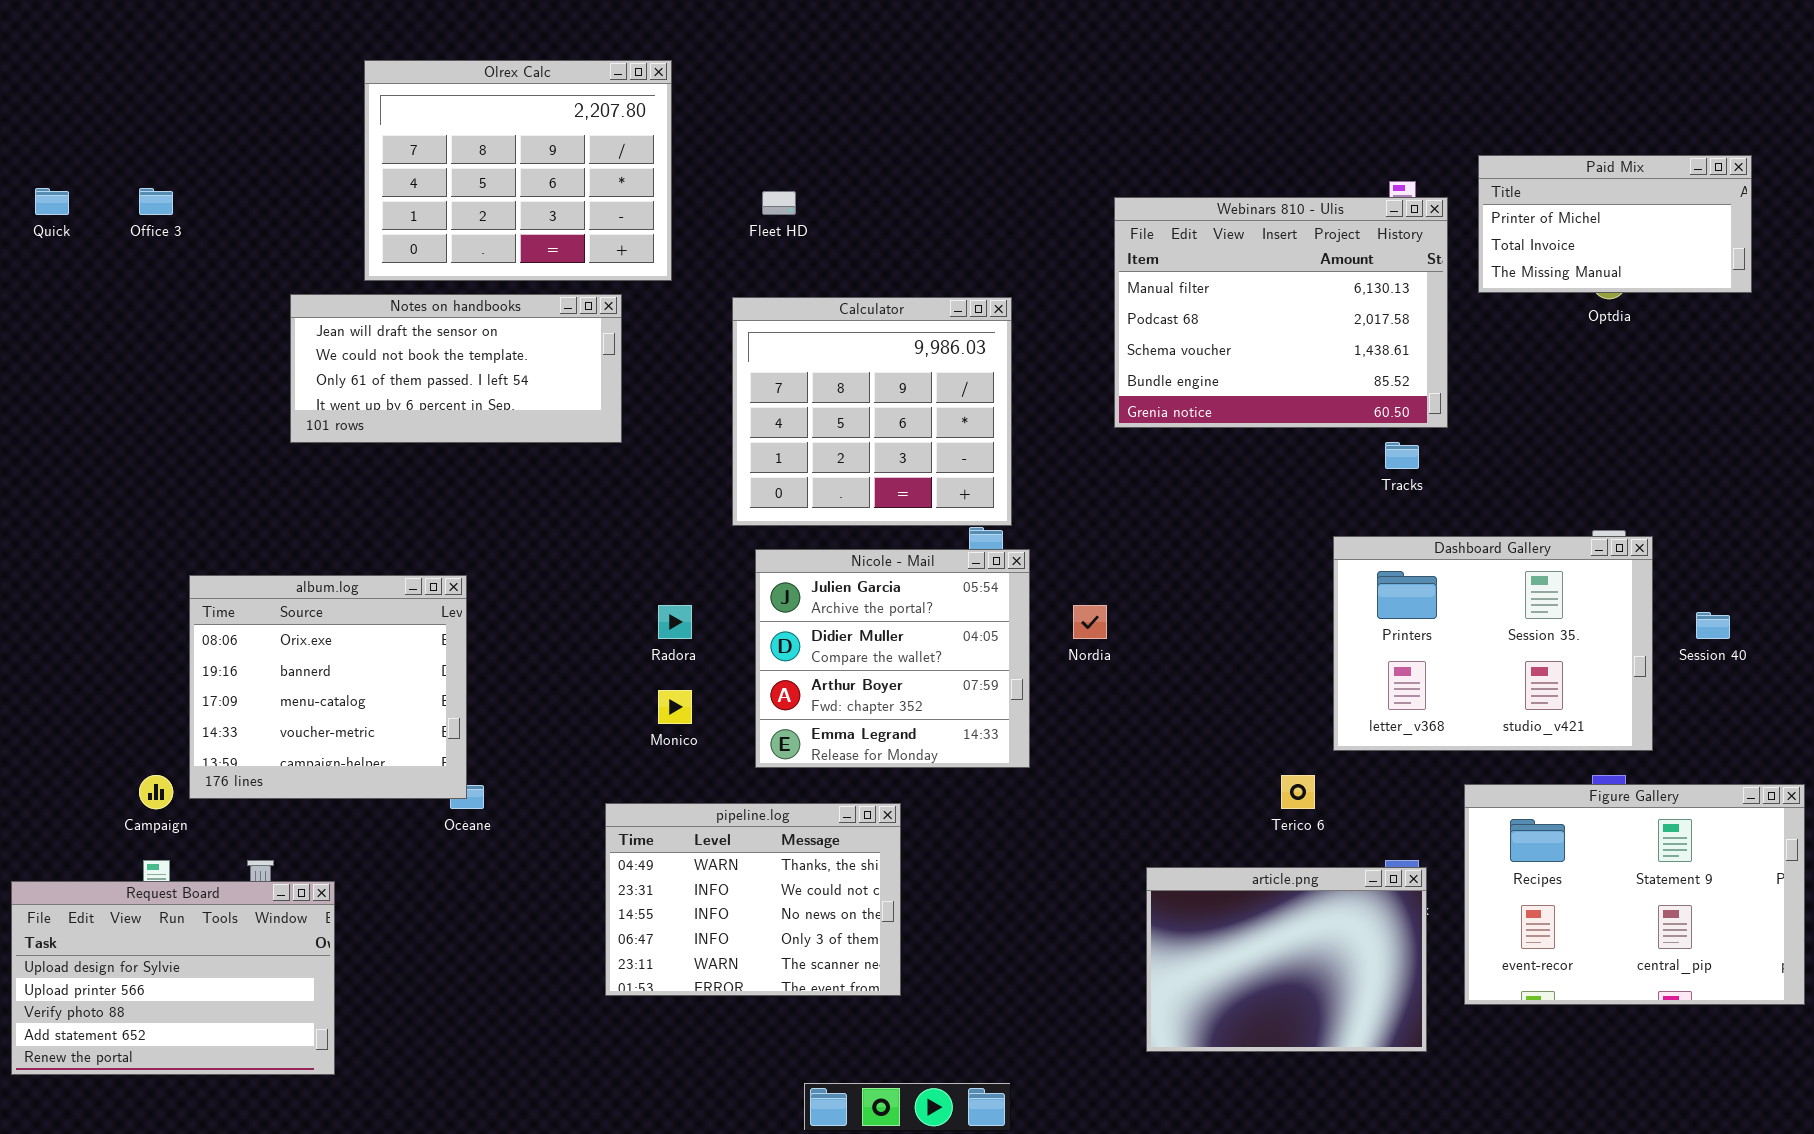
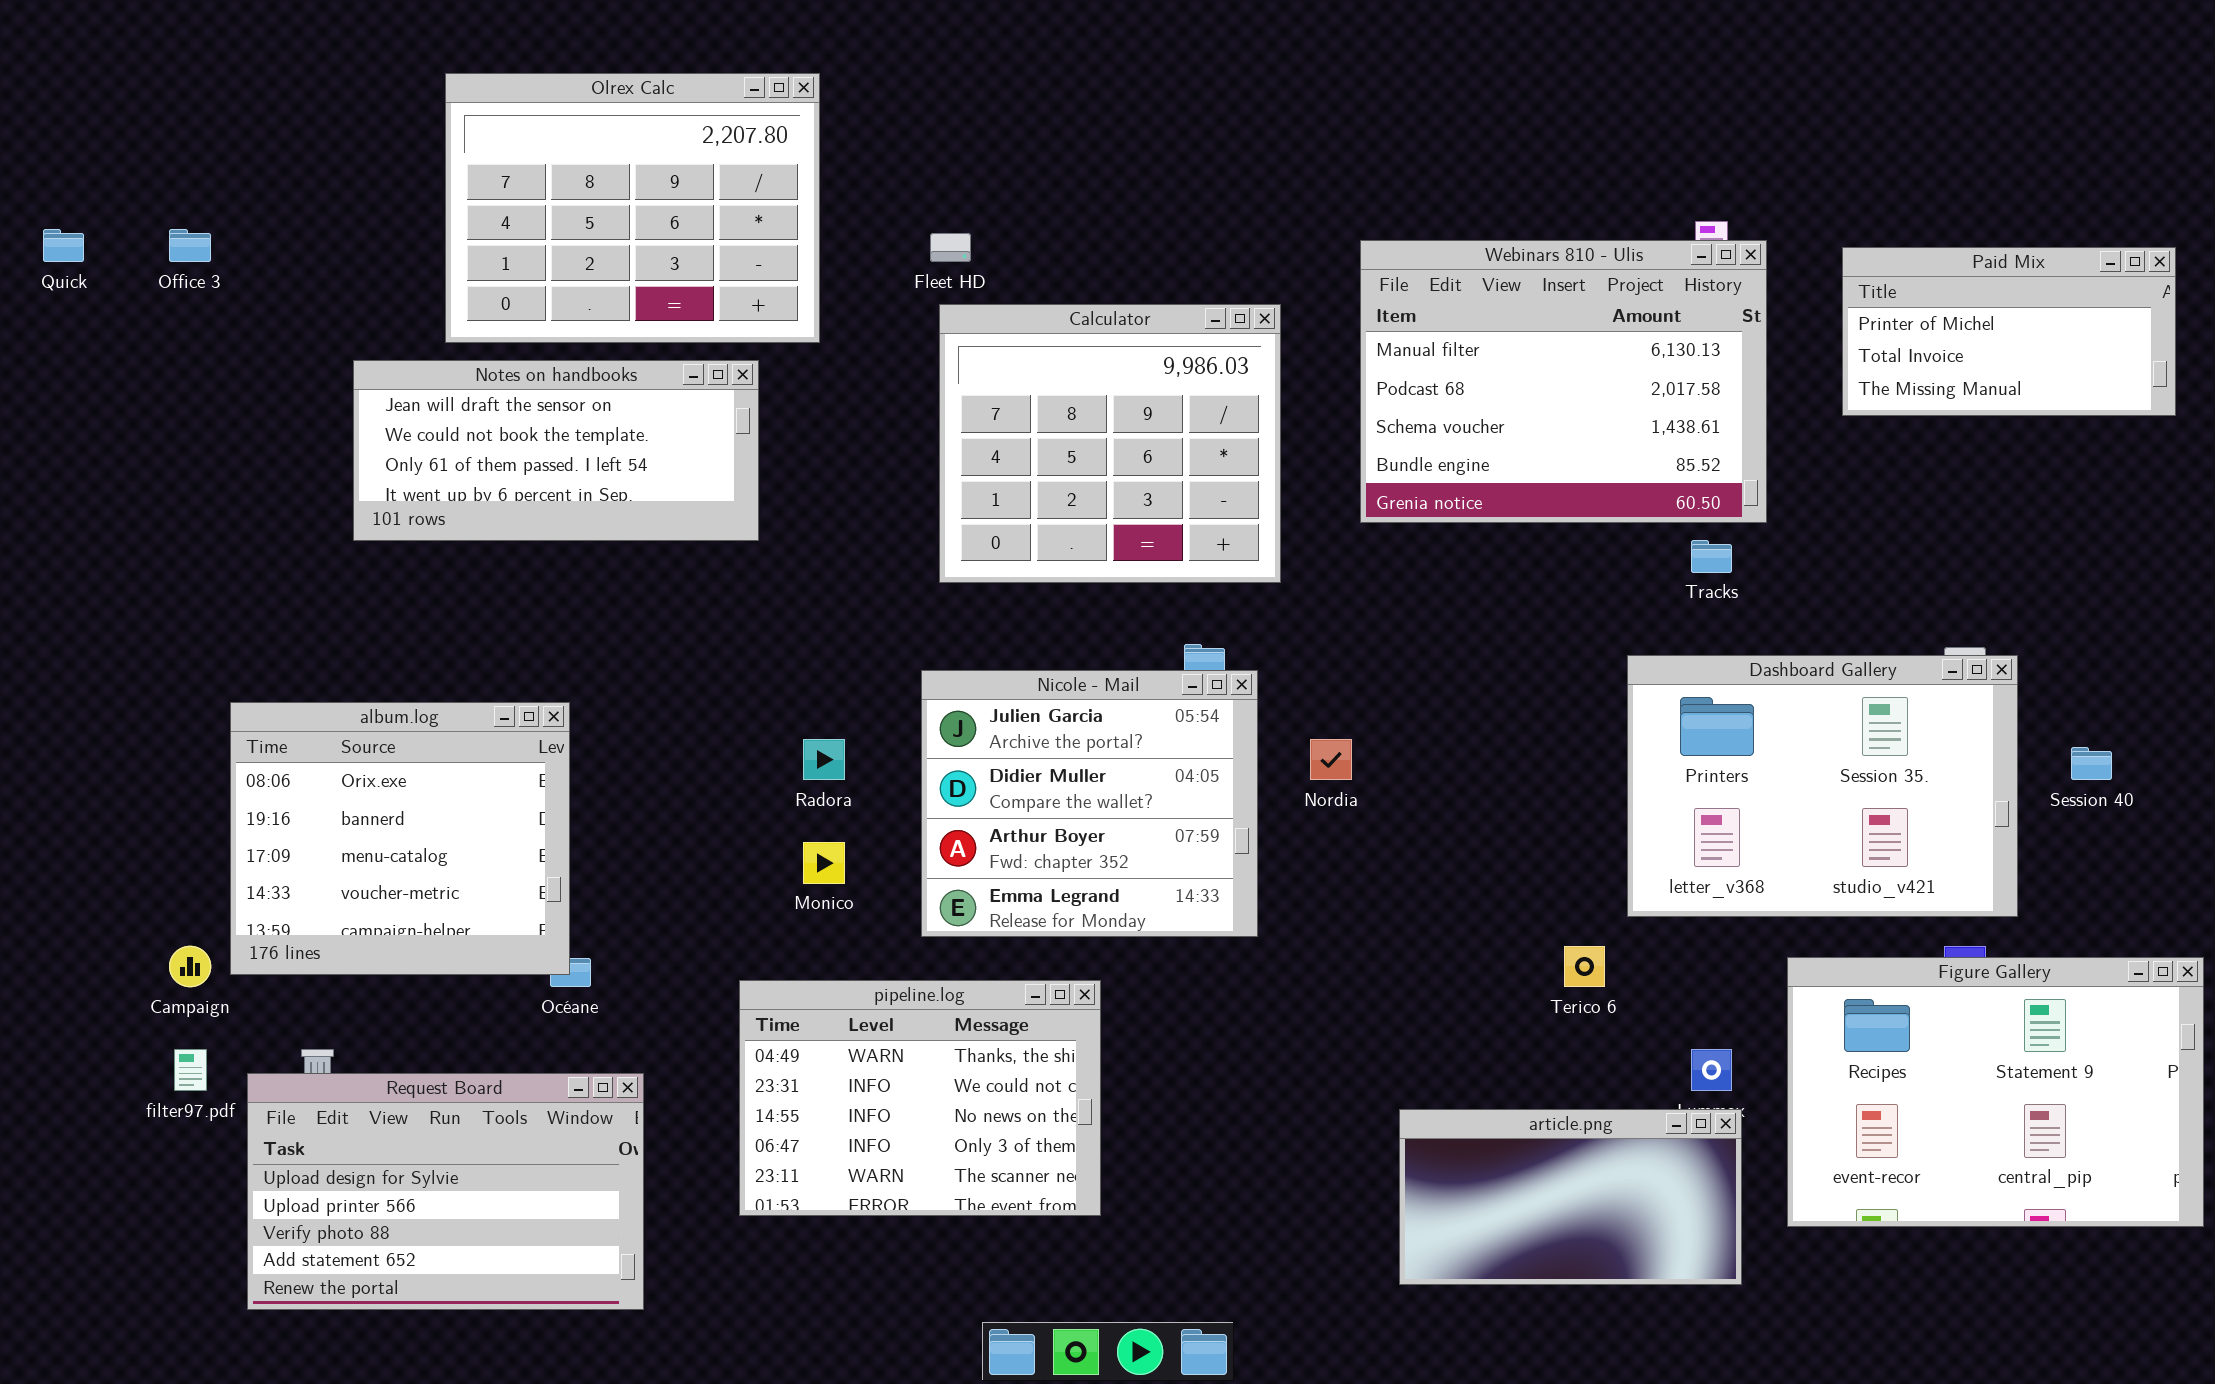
Paid Mix: [1478,155,1752,293] -> [1842,247,2176,416], moved
Calculator: [732,297,1012,526] -> [939,304,1281,583], moved
article.png: [1146,867,1427,1052] -> [1399,1109,1742,1285], resized
Request Board: [11,881,335,1075] -> [247,1073,644,1310], moved

